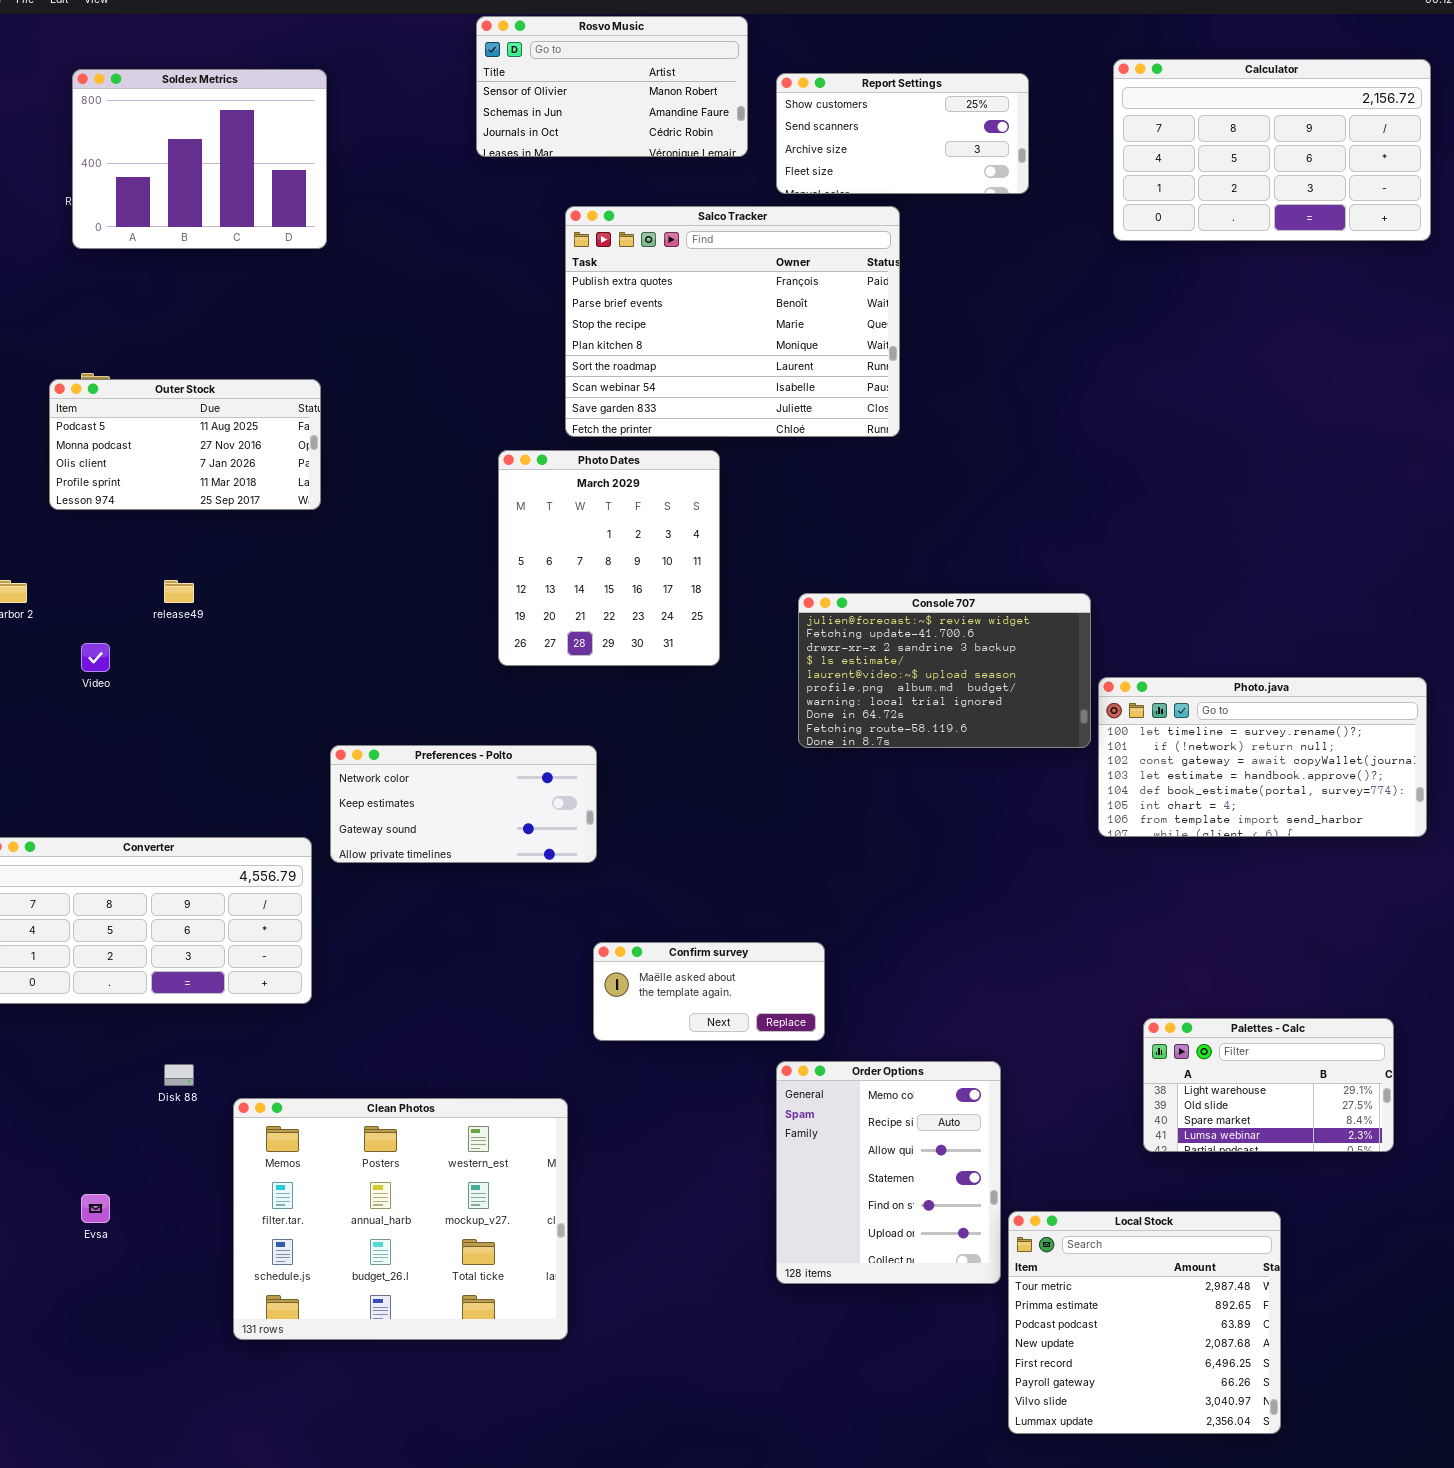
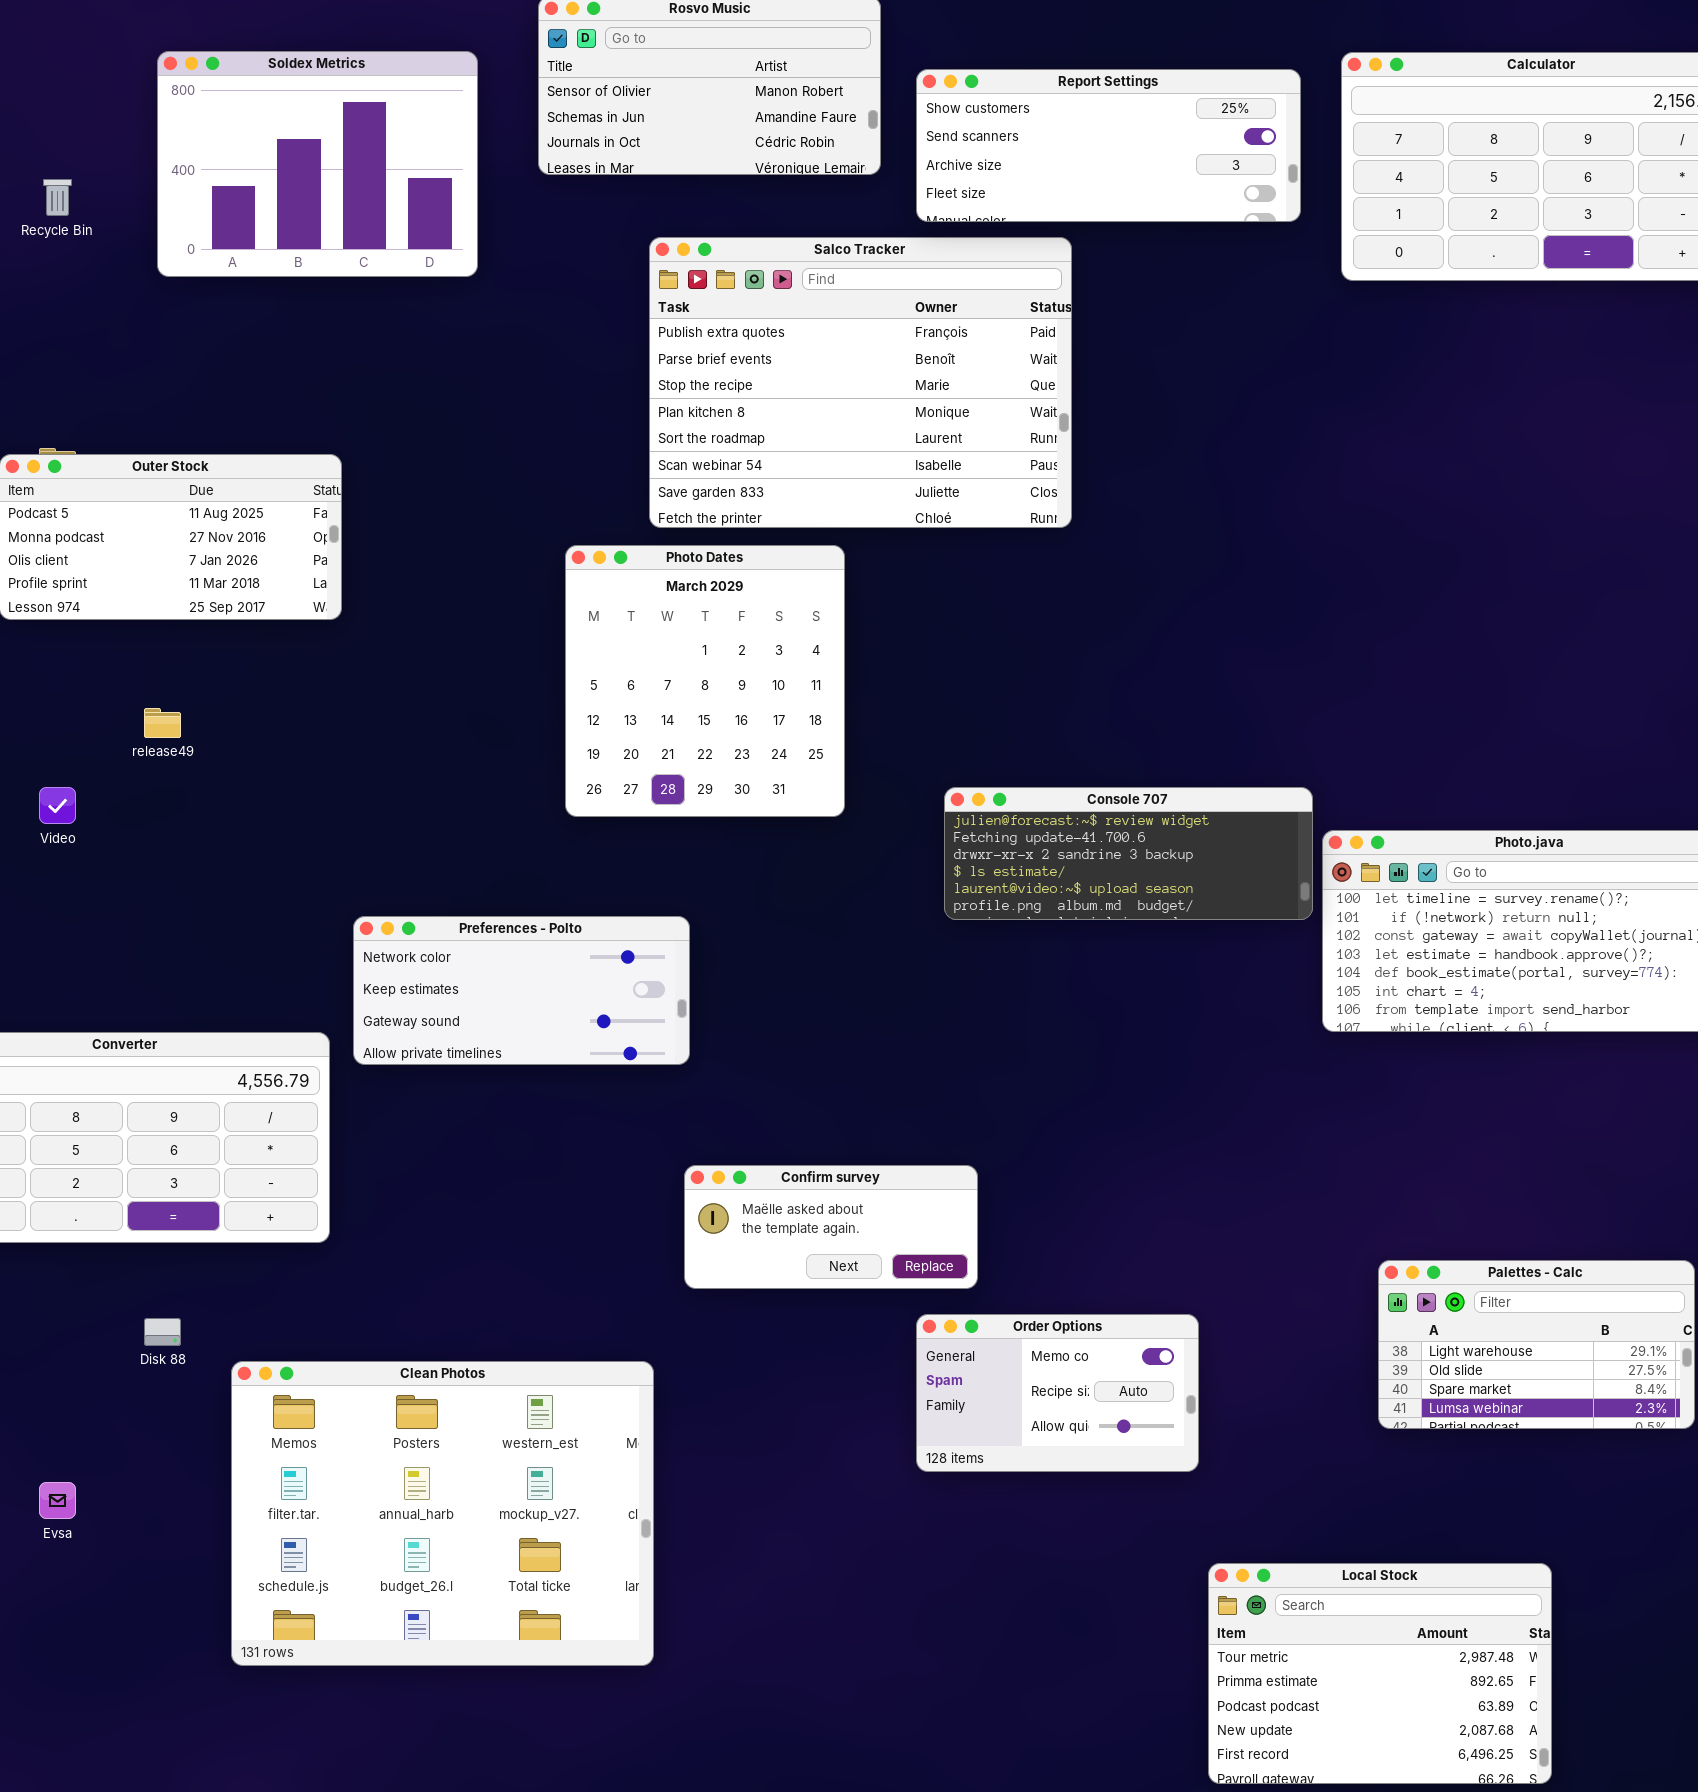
Soldex Metrics: [72,69,327,249] -> [157,51,478,277], moved
Report Settings: [776,73,1029,194] -> [916,69,1301,222], resized
Console 707: [798,593,1091,748] -> [944,787,1313,920], resized
Order Options: [776,1061,1001,1284] -> [916,1314,1199,1472], resized
Local Stock: [1008,1211,1281,1434] -> [1208,1563,1552,1784], resized

